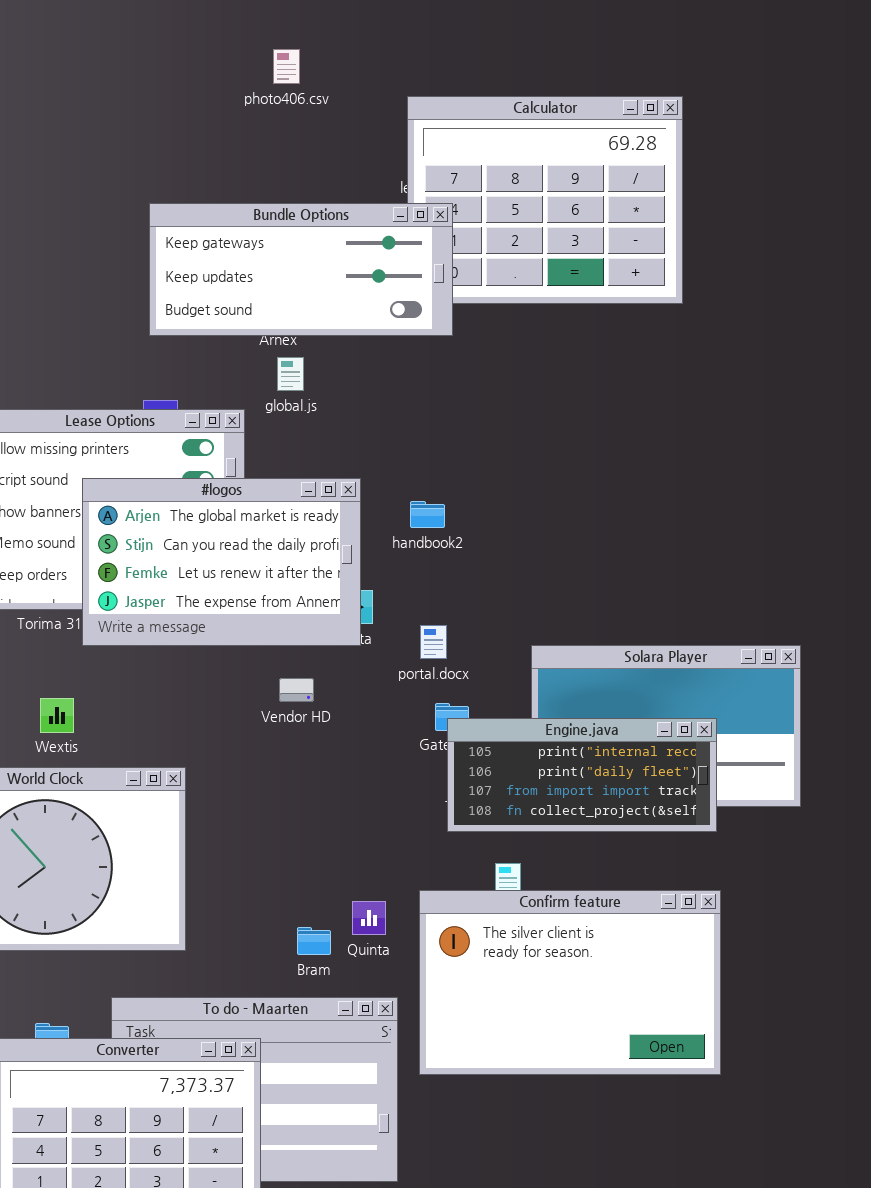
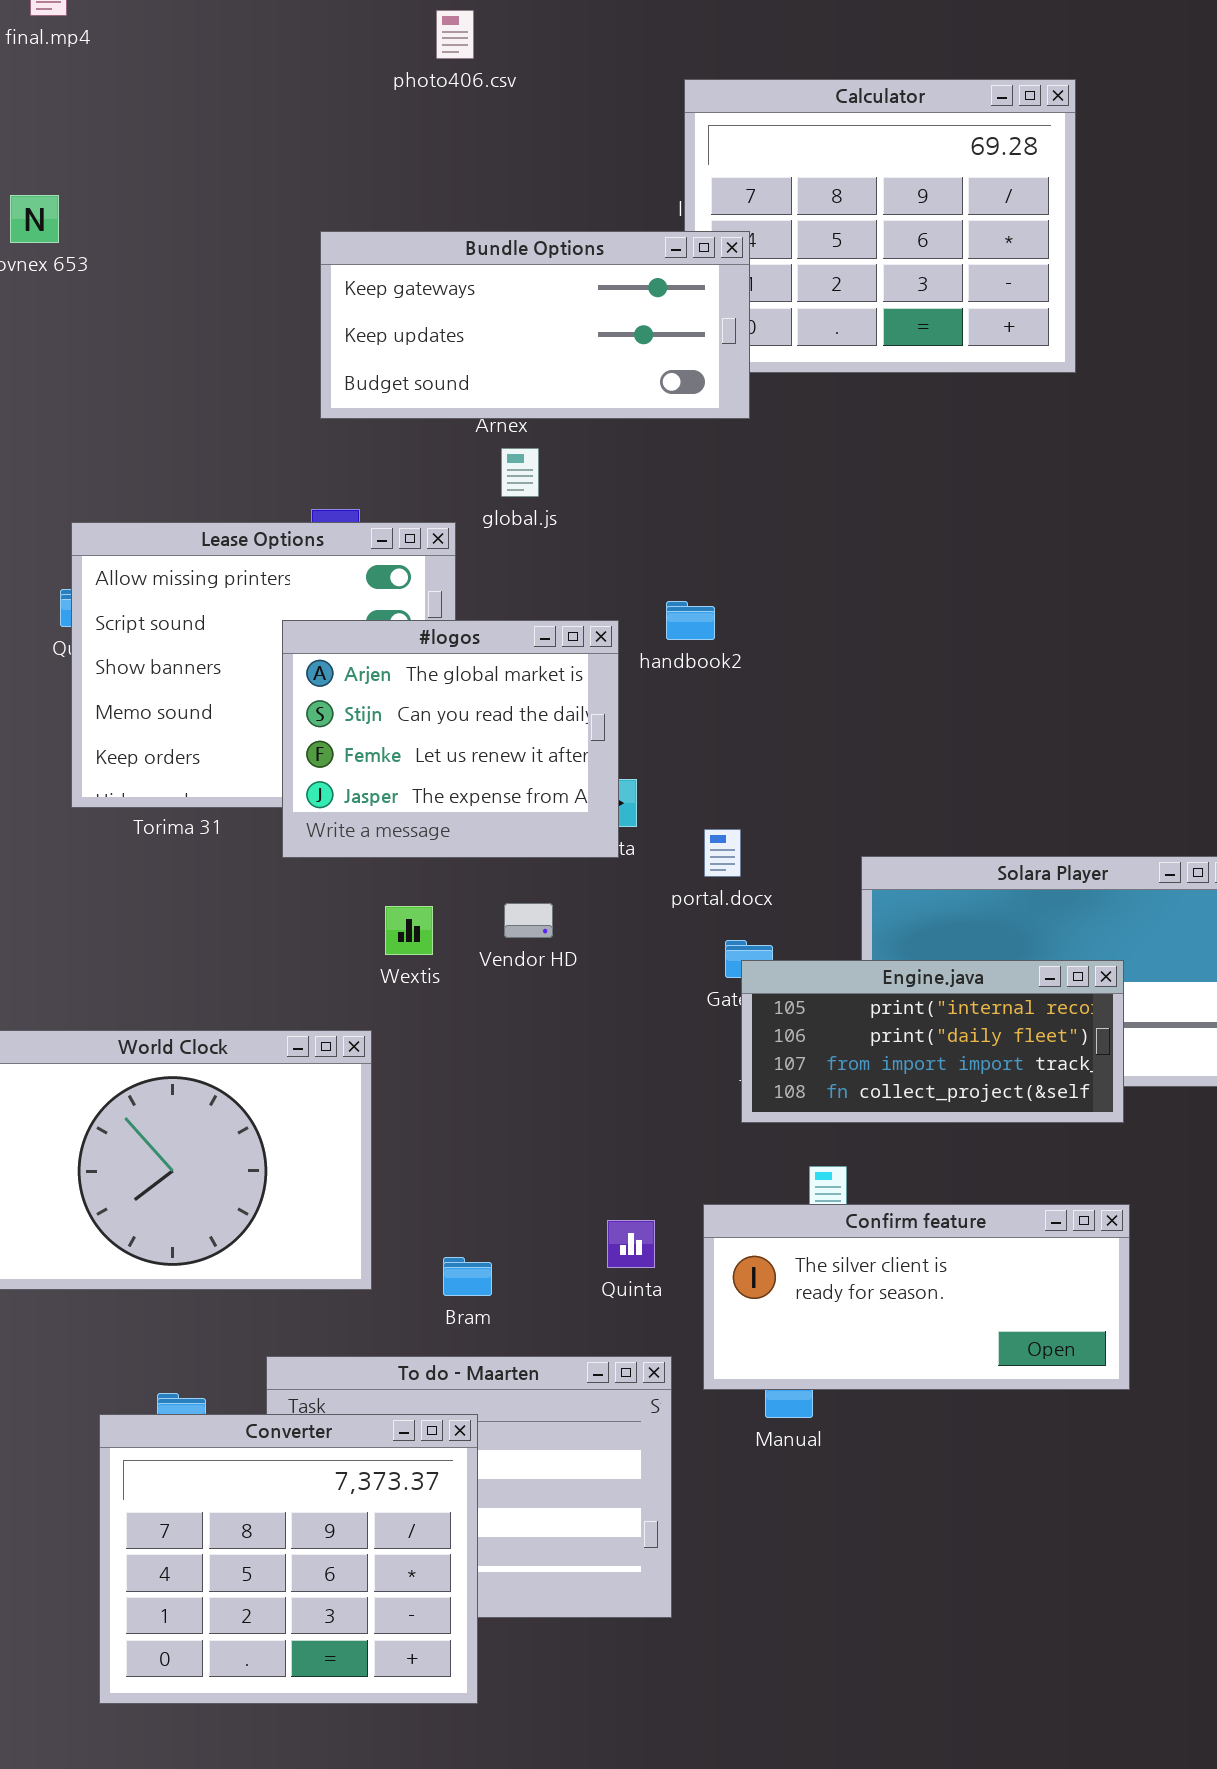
photo406.csv: [273,49,300,84] -> [436,10,474,59], moved
#logos: [82,478,361,646] -> [282,620,619,858], resized
handbook2: [410,501,445,528] -> [666,601,715,640], moved
Wextis: [40,698,74,733] -> [385,906,433,955], moved
Confirm feature: [419,890,721,1075] -> [703,1204,1130,1390], resized
Bram: [297,927,331,955] -> [443,1257,492,1296], moved

